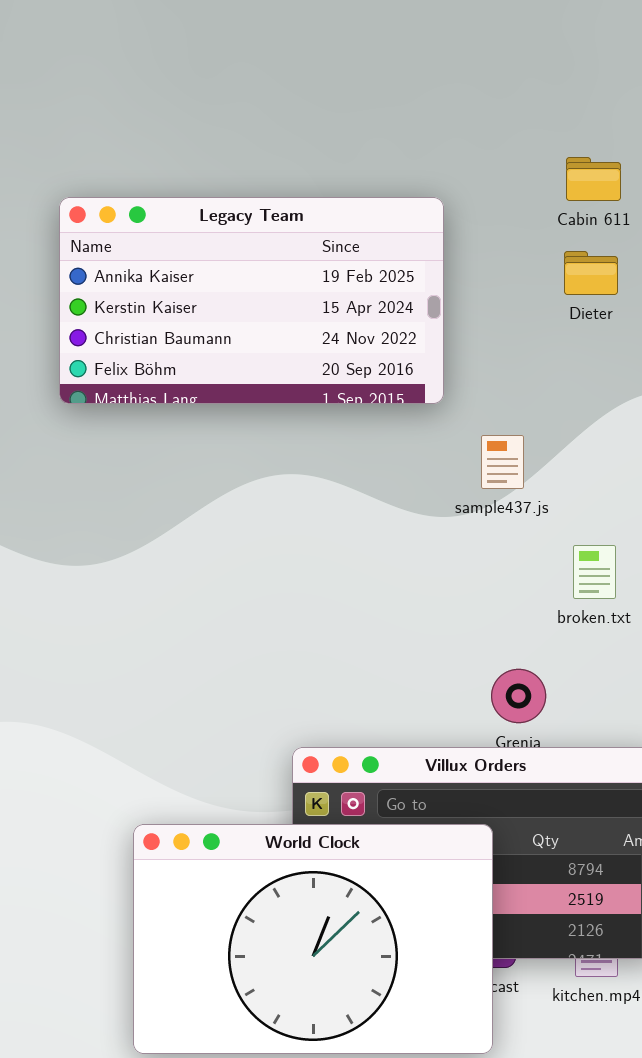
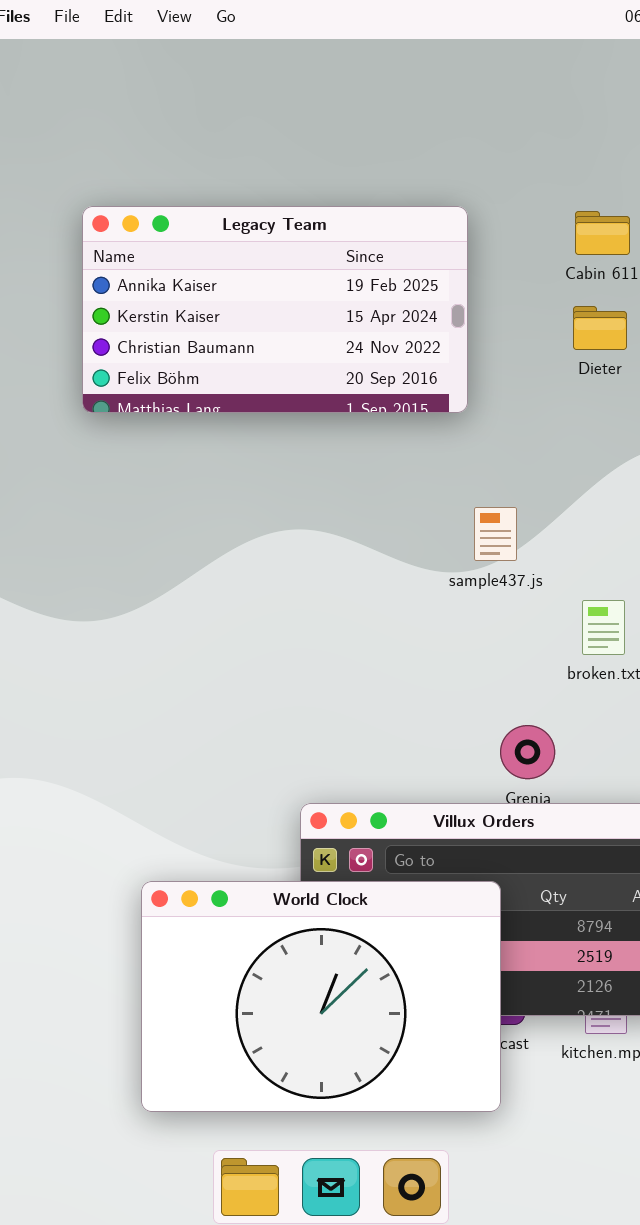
Legacy Team: [59,197,444,404] -> [82,206,468,413], moved
sample437.js: [481,435,524,489] -> [474,507,517,561], moved

